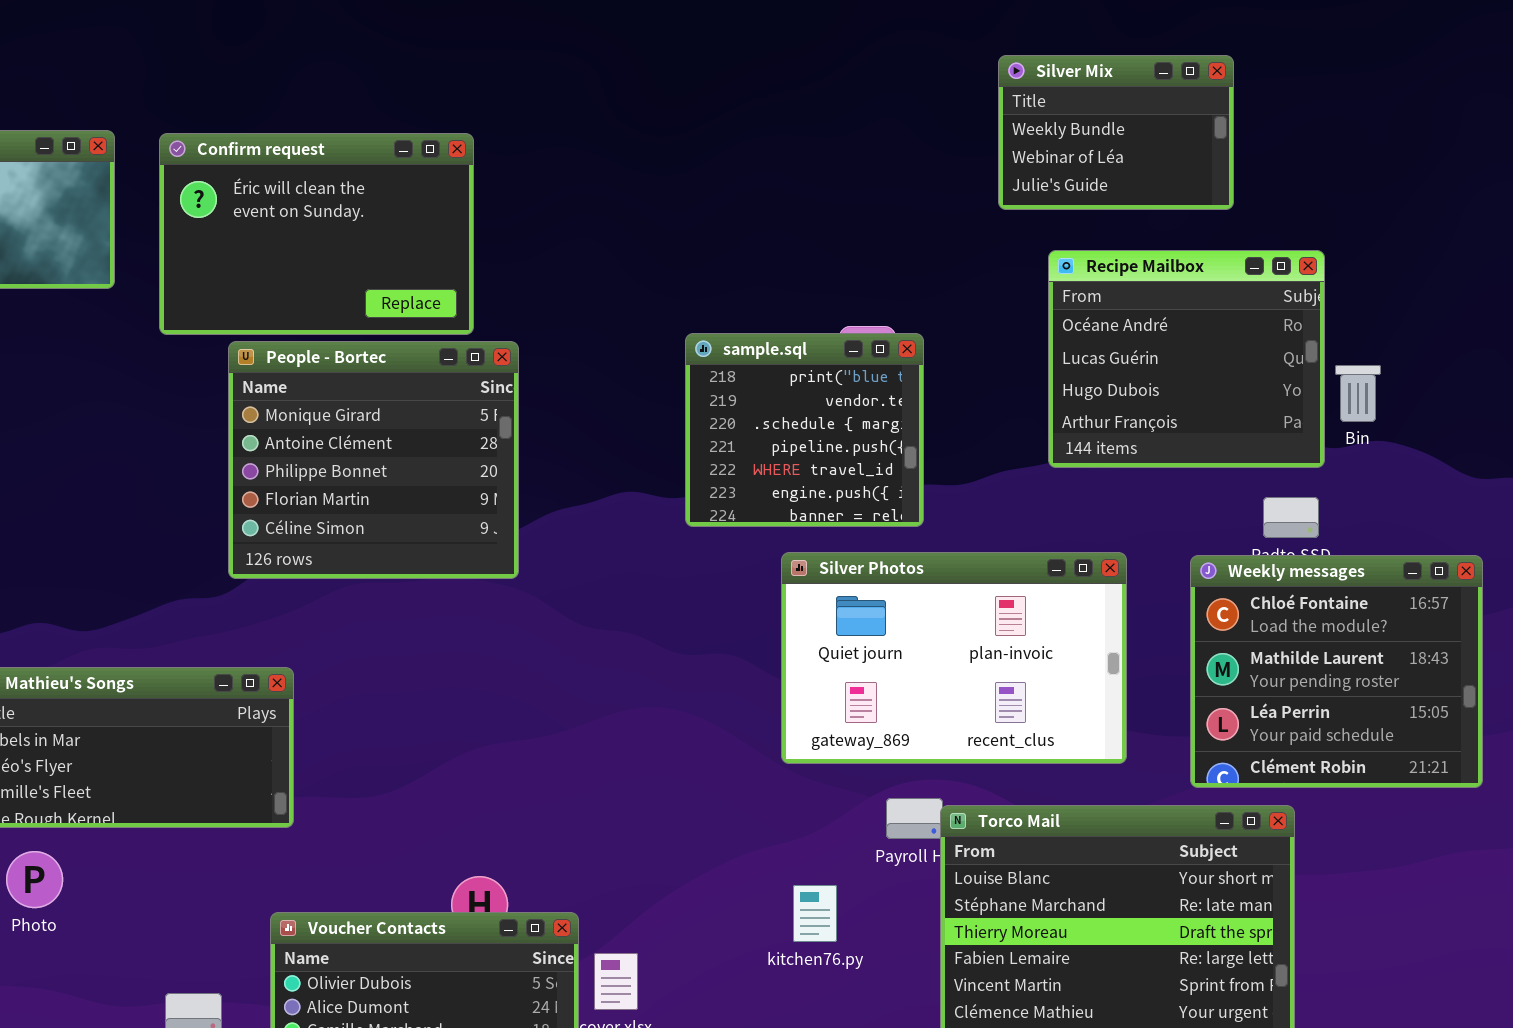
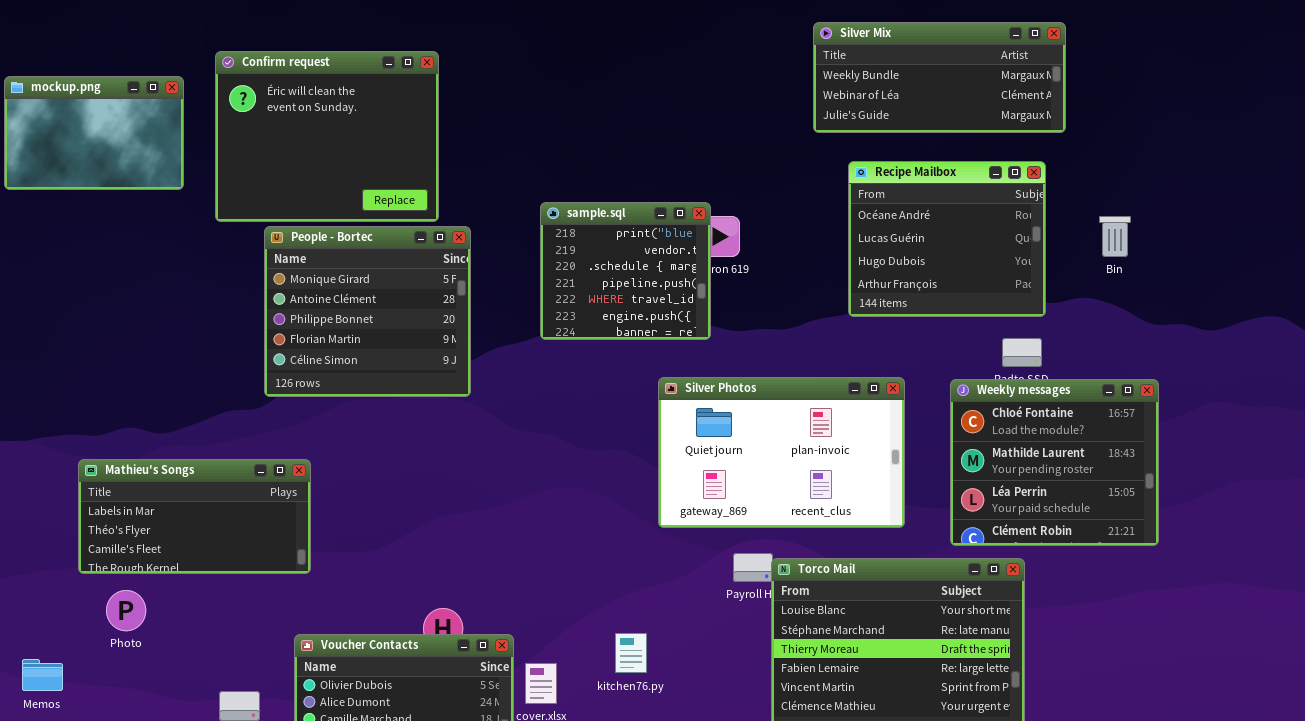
Silver Mix: [998,55,1234,210] -> [813,22,1066,133], resized
Confirm request: [159,133,474,335] -> [215,51,439,222], resized
sample.sql: [685,333,924,527] -> [540,202,711,340], moved
Bin: [1335,365,1381,422] -> [1099,216,1131,257], moved
kitchen76.py: [793,885,837,942] -> [615,633,647,673], moved

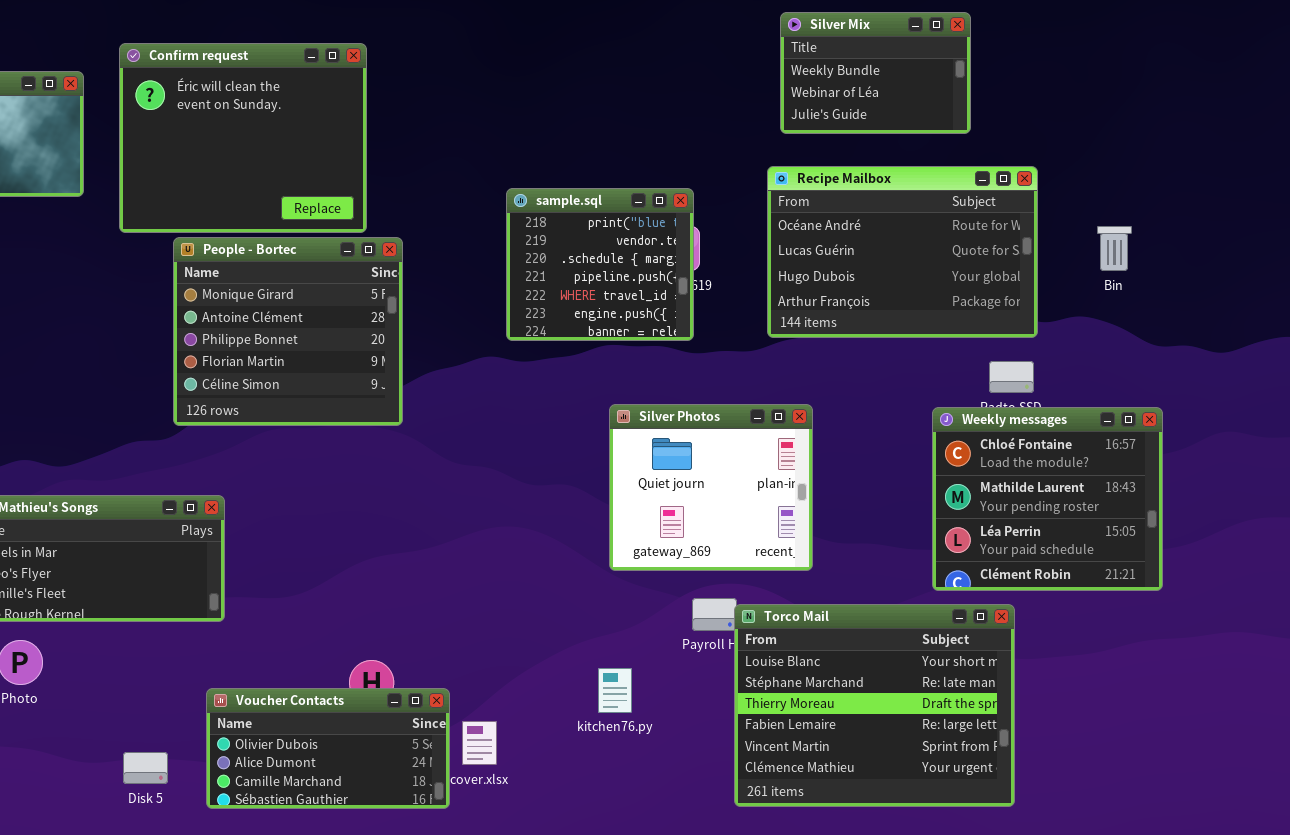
Silver Mix: [813,22,1066,133] -> [780,12,971,134], resized
Recipe Mailbox: [848,161,1046,317] -> [767,166,1038,338], resized
sample.sql: [540,202,711,340] -> [506,188,694,341], moved
Silver Photos: [658,377,905,528] -> [609,404,813,571], resized
kitchen76.py: [615,633,647,673] -> [598,668,632,713], moved

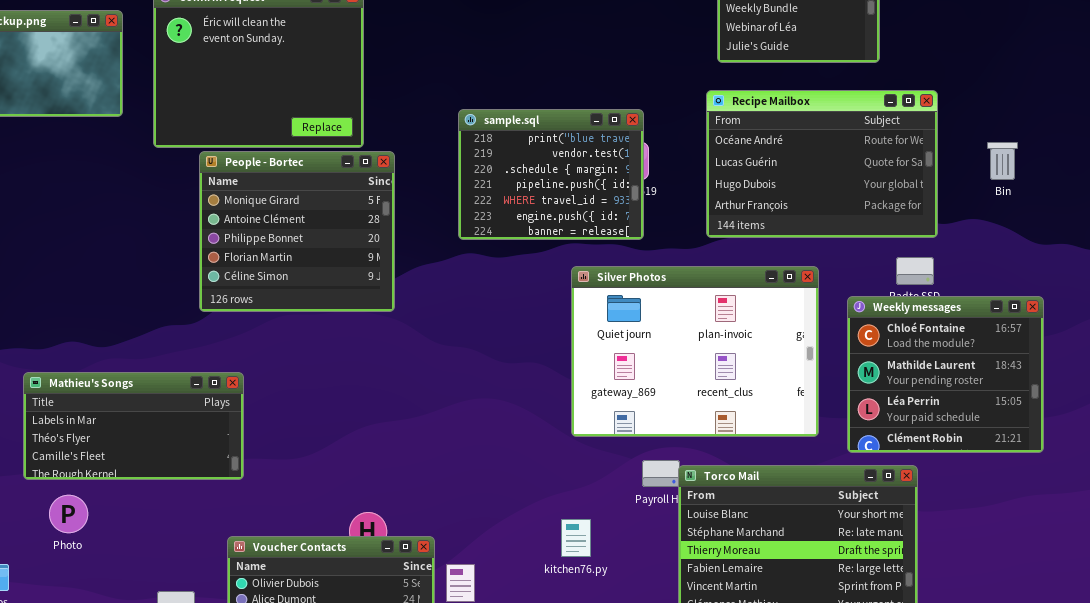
sample.sql: [506,188,694,341] -> [458,109,644,240], resized
Silver Photos: [609,404,813,571] -> [571,266,819,437], resized

